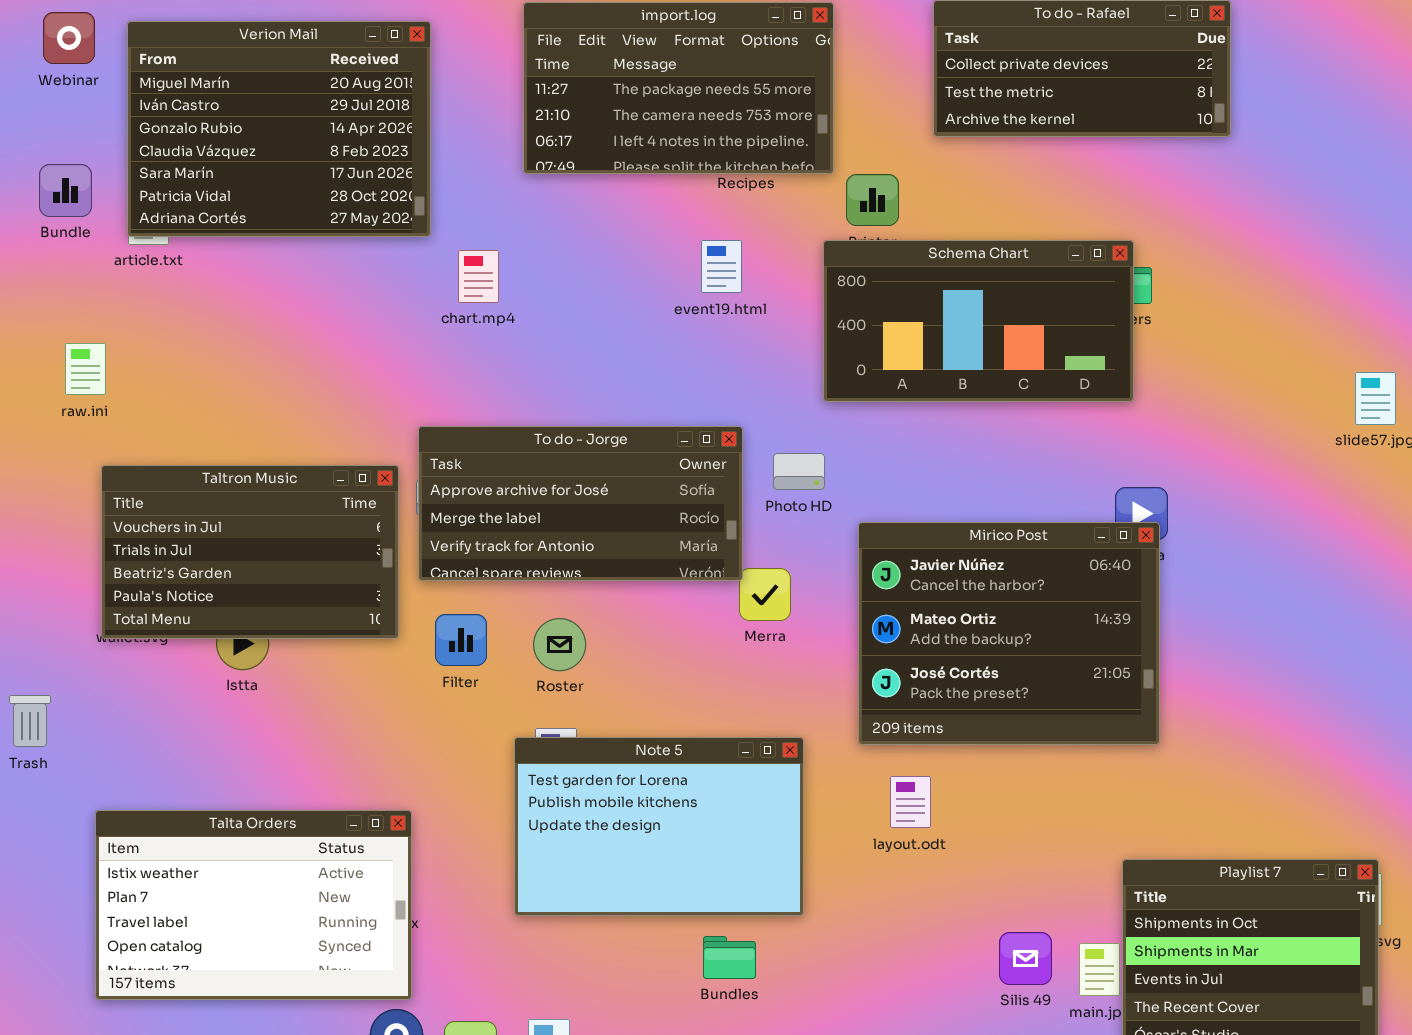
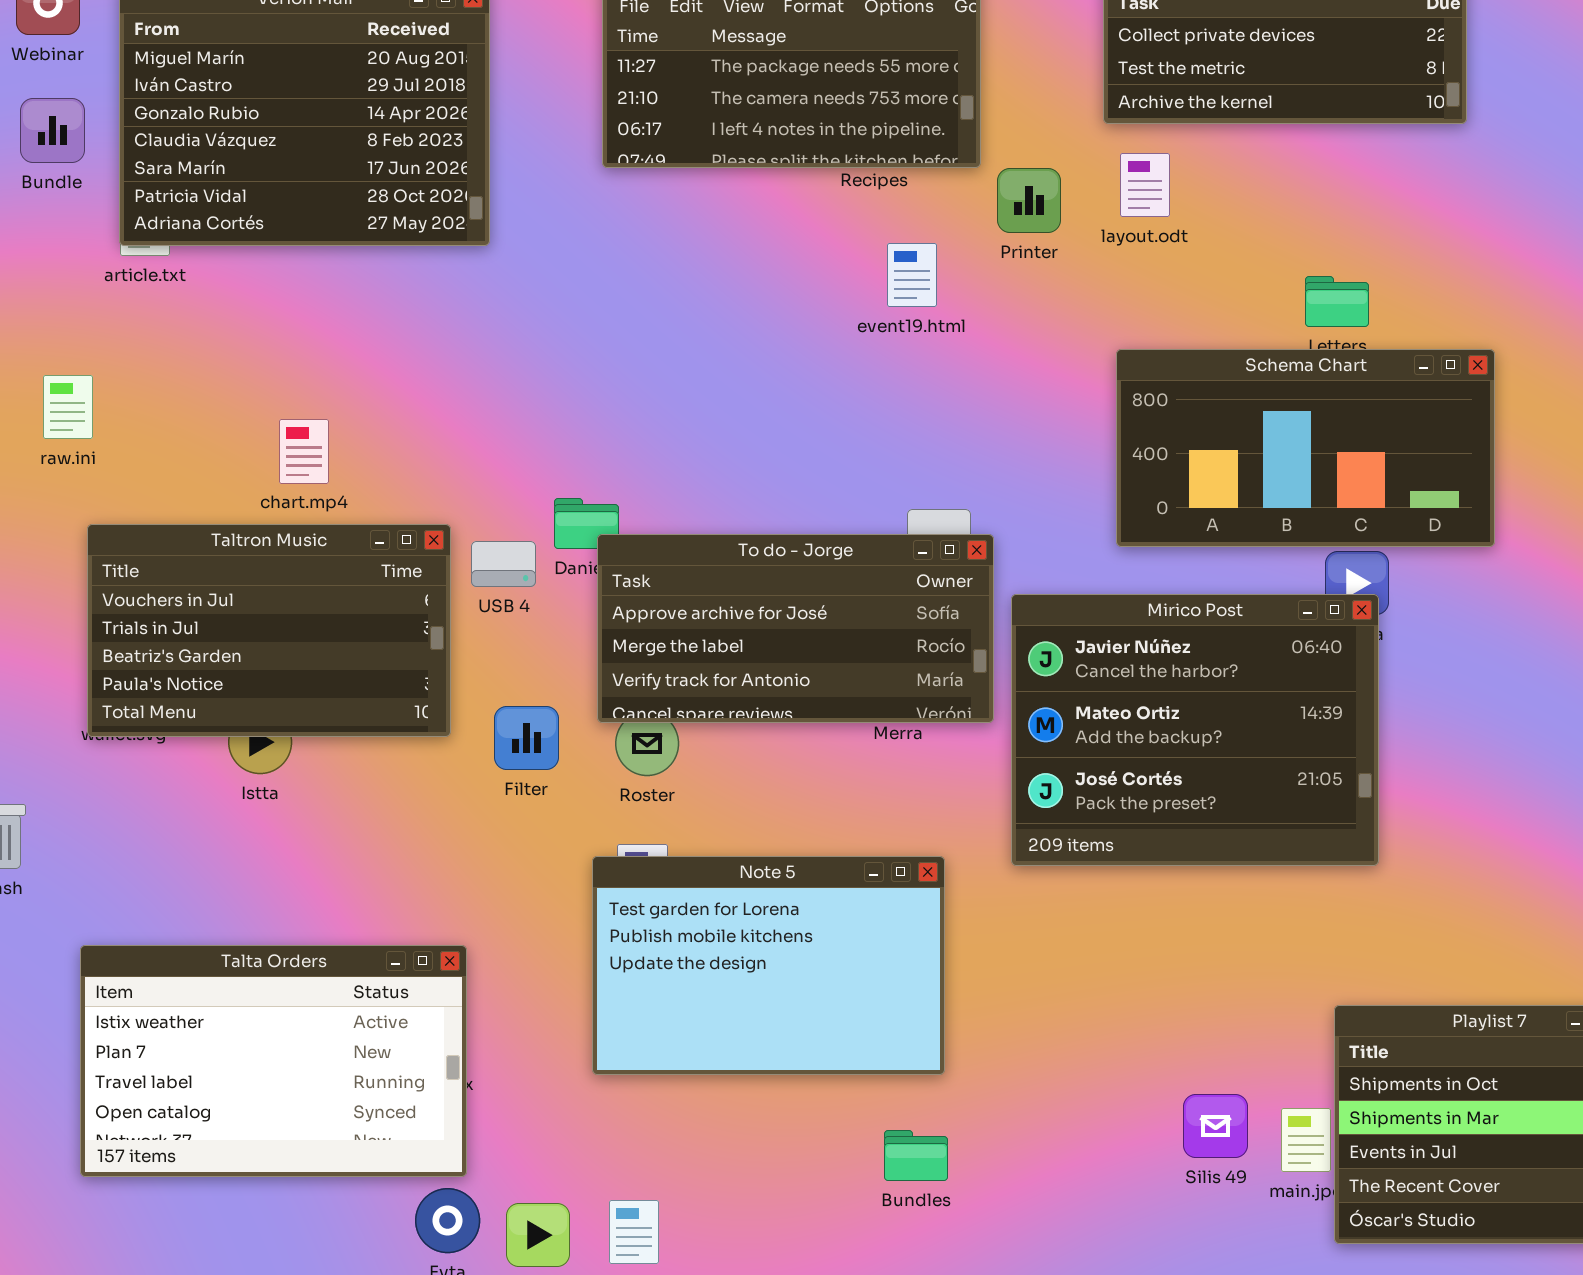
Bundle: [39,164,92,217] -> [20,98,85,163], moved
event19.html: [701,240,742,293] -> [887,243,937,307], moved
Schema Chart: [823,240,1134,402] -> [1116,349,1495,547], moved
chart.mp4: [458,250,499,303] -> [279,419,329,484], moved
To do - Jorge: [418,426,743,581] -> [597,534,994,723], moved
layout.odt: [890,776,931,828] -> [1120,153,1170,217], moved
Bundles: [703,936,756,979] -> [884,1130,948,1181], moved

